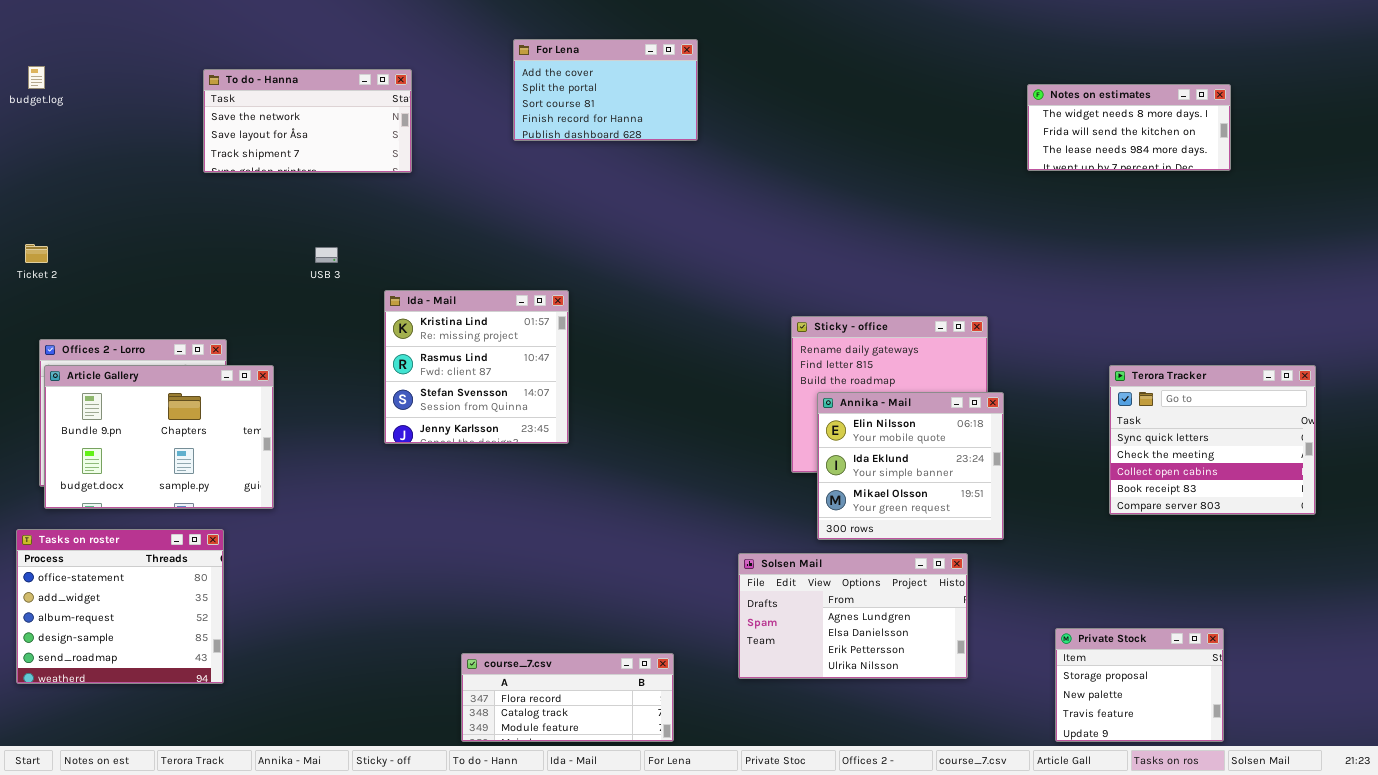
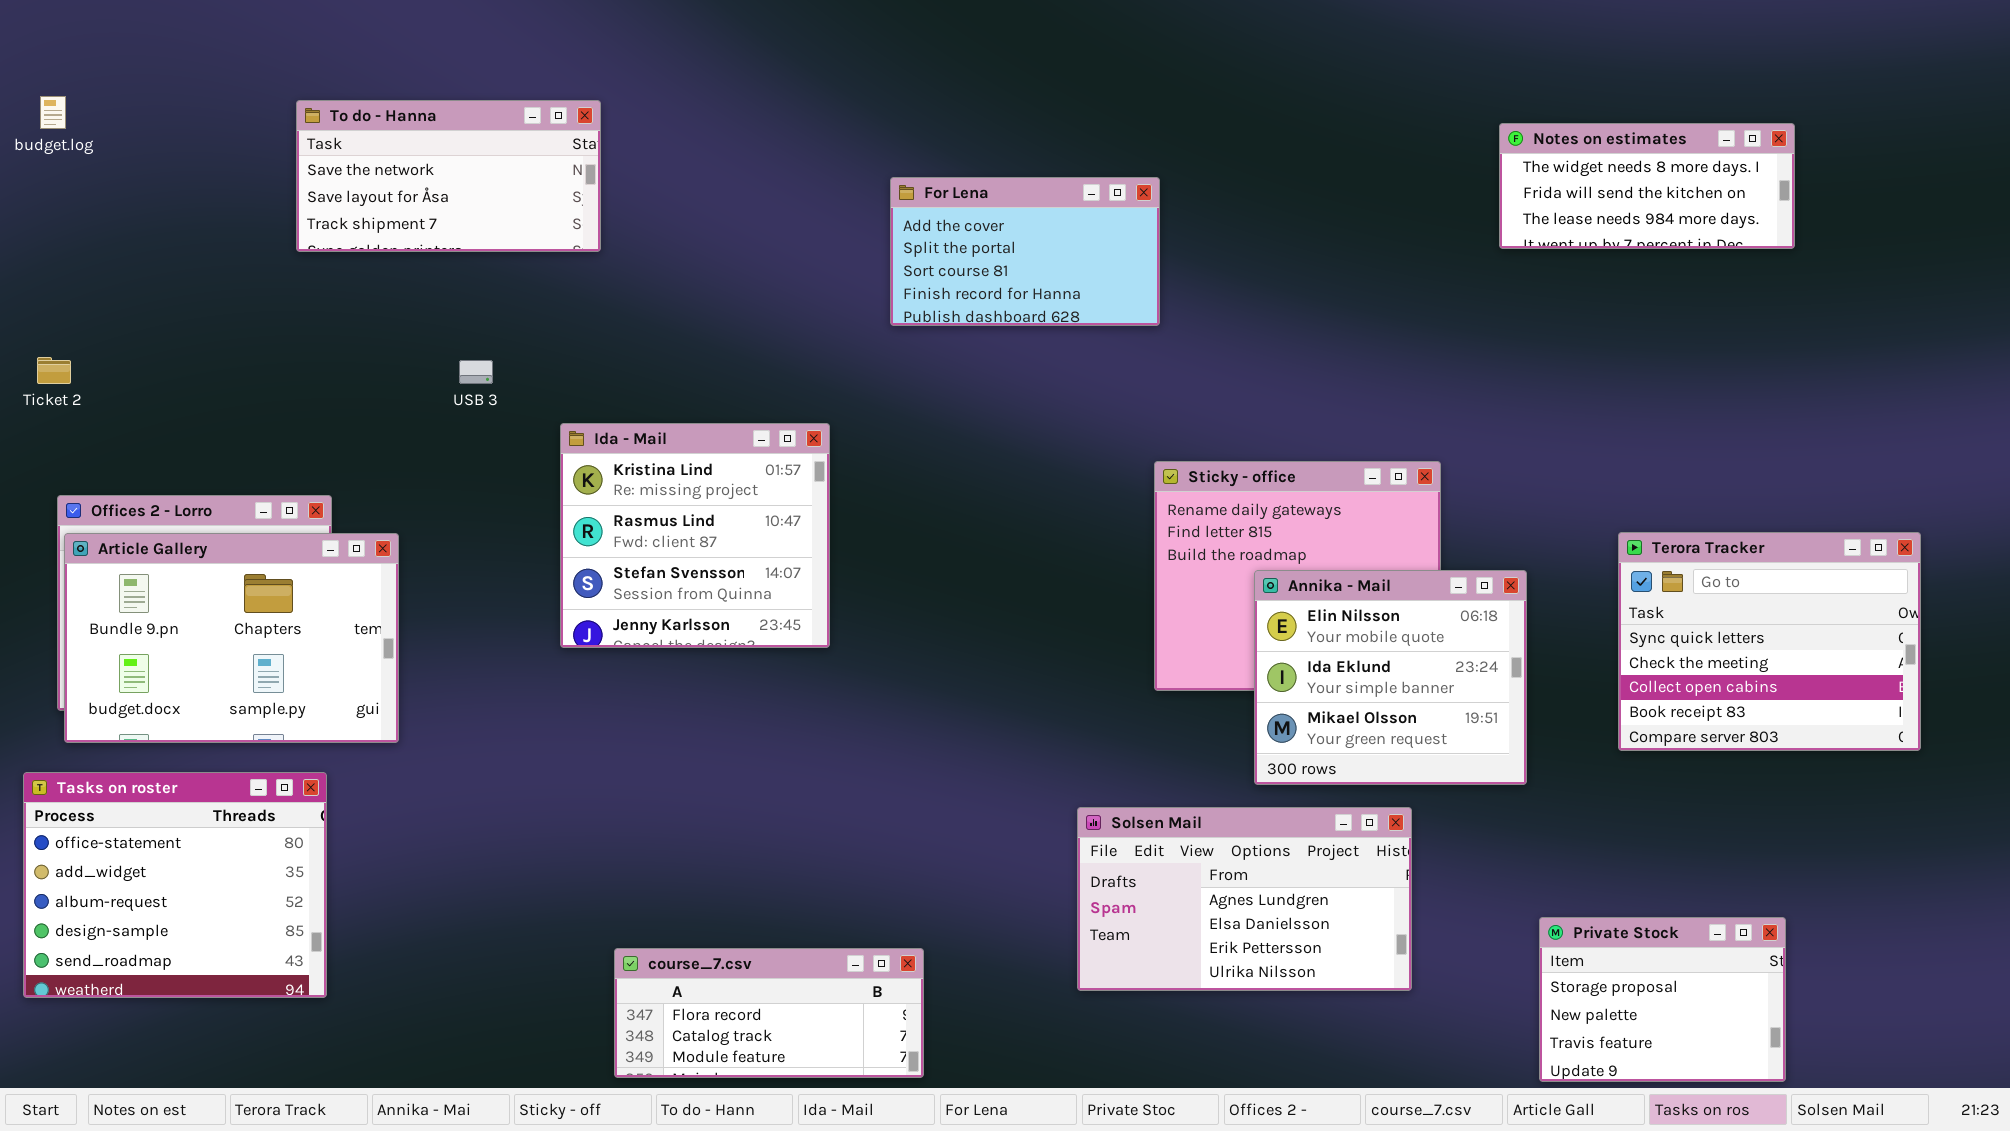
For Lena: [513,39,698,141] -> [890,177,1160,326], moved
Annika - Mail: [817,392,1004,540] -> [1254,570,1527,785], moved
course_7.csv: [461,653,674,742] -> [614,948,924,1078], moved

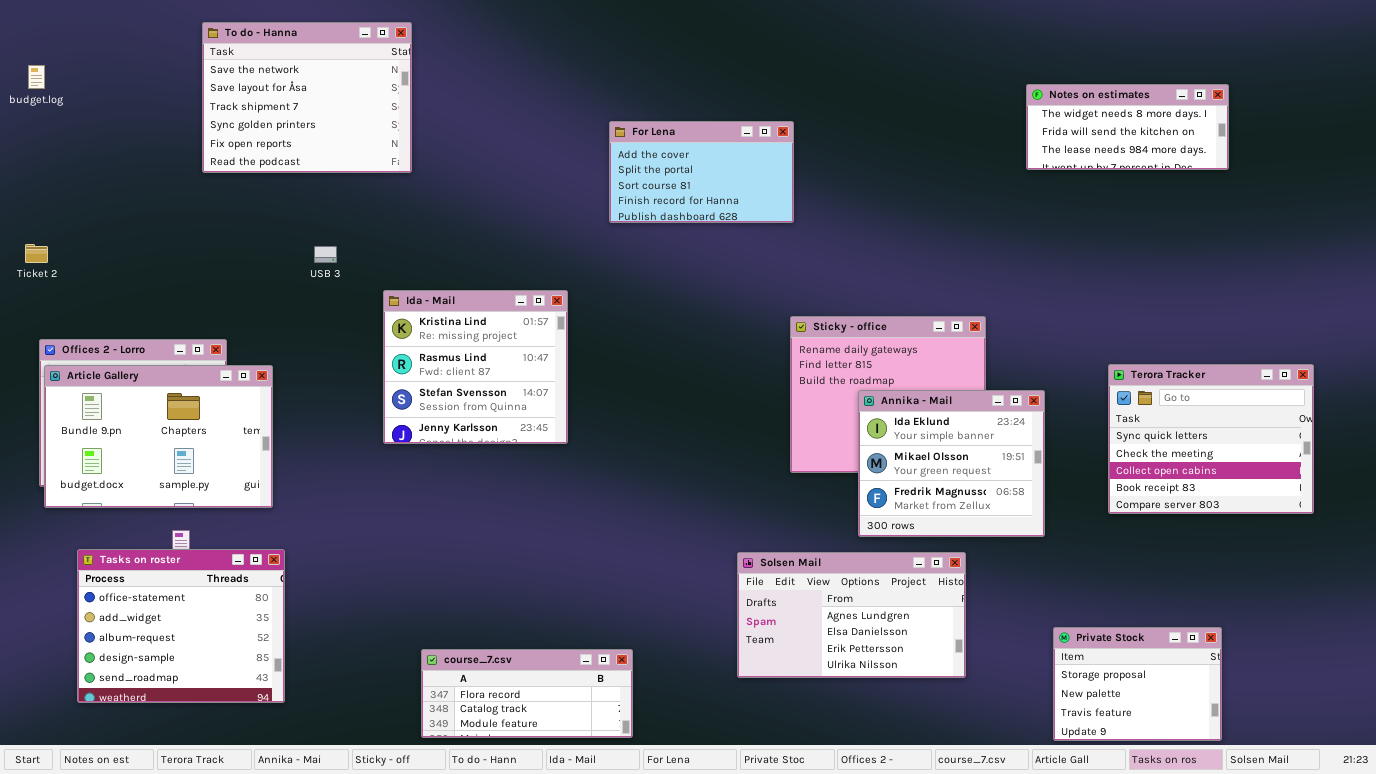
To do - Hanna: [296,100,601,252] -> [202,22,412,173], resized
Annika - Mail: [1254,570,1527,785] -> [858,390,1045,537], scrolled down 1 row
Tasks on roster: [23,772,327,998] -> [77,549,285,703], moved

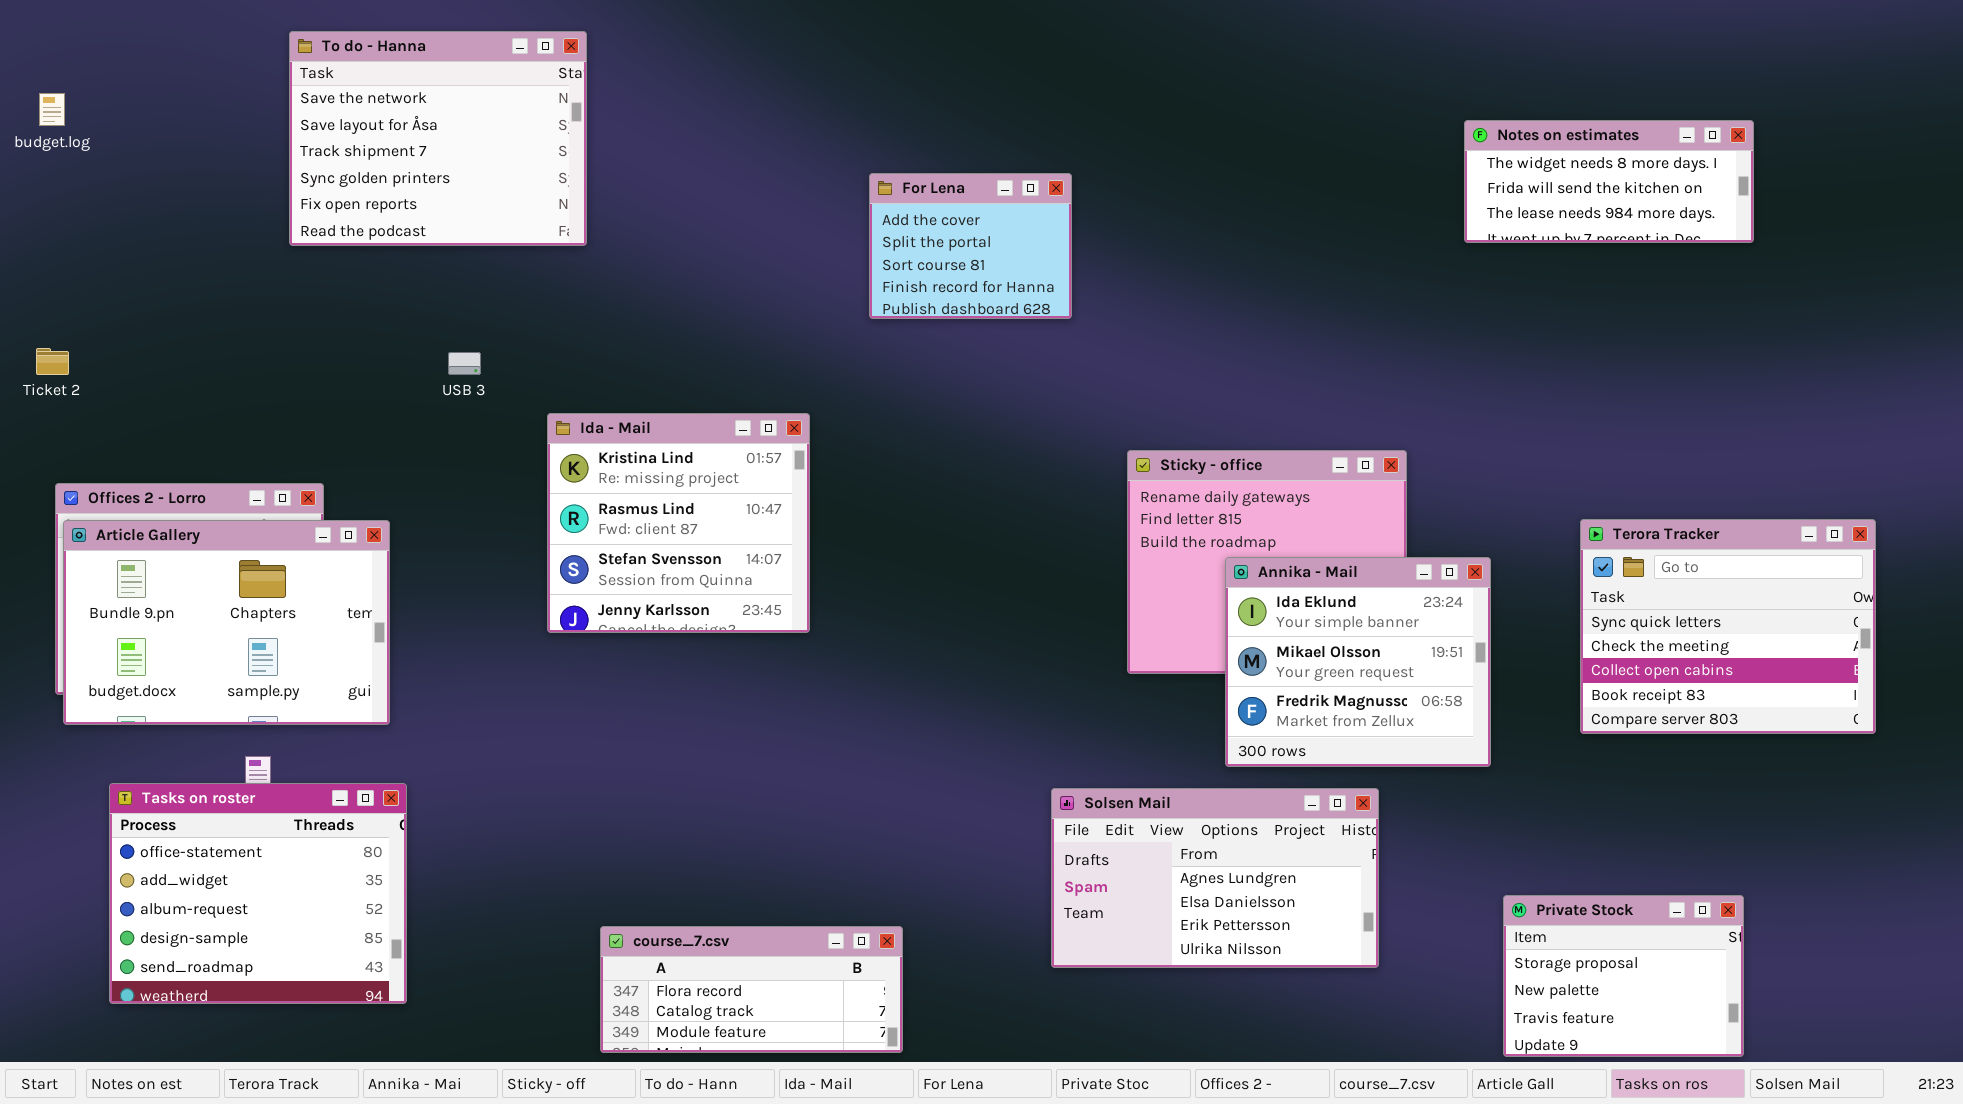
For Lena: [609,121,794,223] -> [869,173,1072,319], resized

